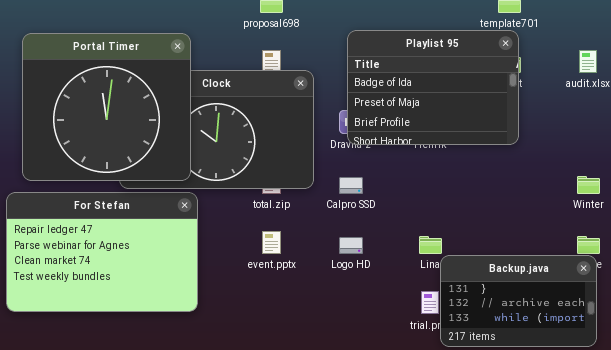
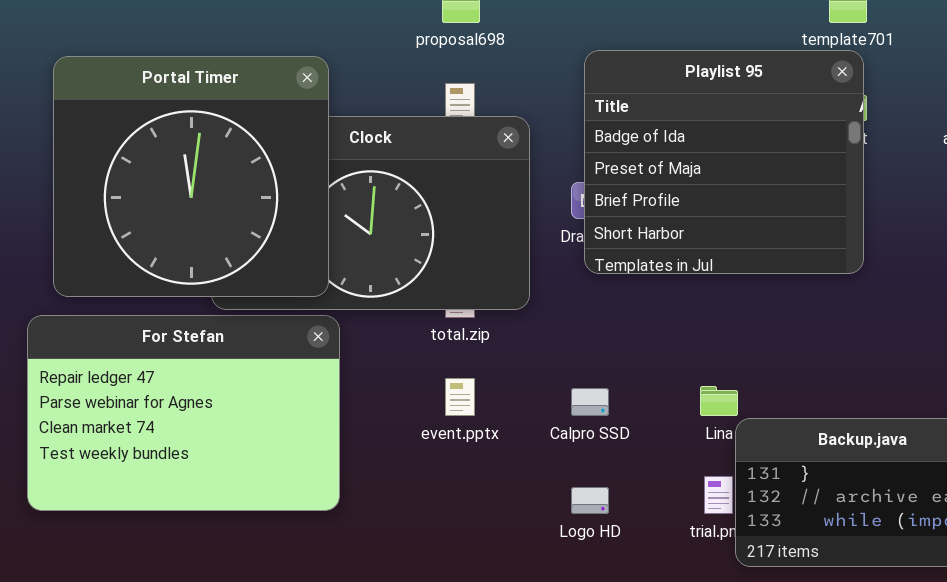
Playlist 95: [347,30,519,145] -> [584,50,864,274], resized
Calpro SSD: [339,177,363,194] -> [571,388,609,416], moved
Logo HD: [339,237,363,254] -> [571,487,609,514], moved

